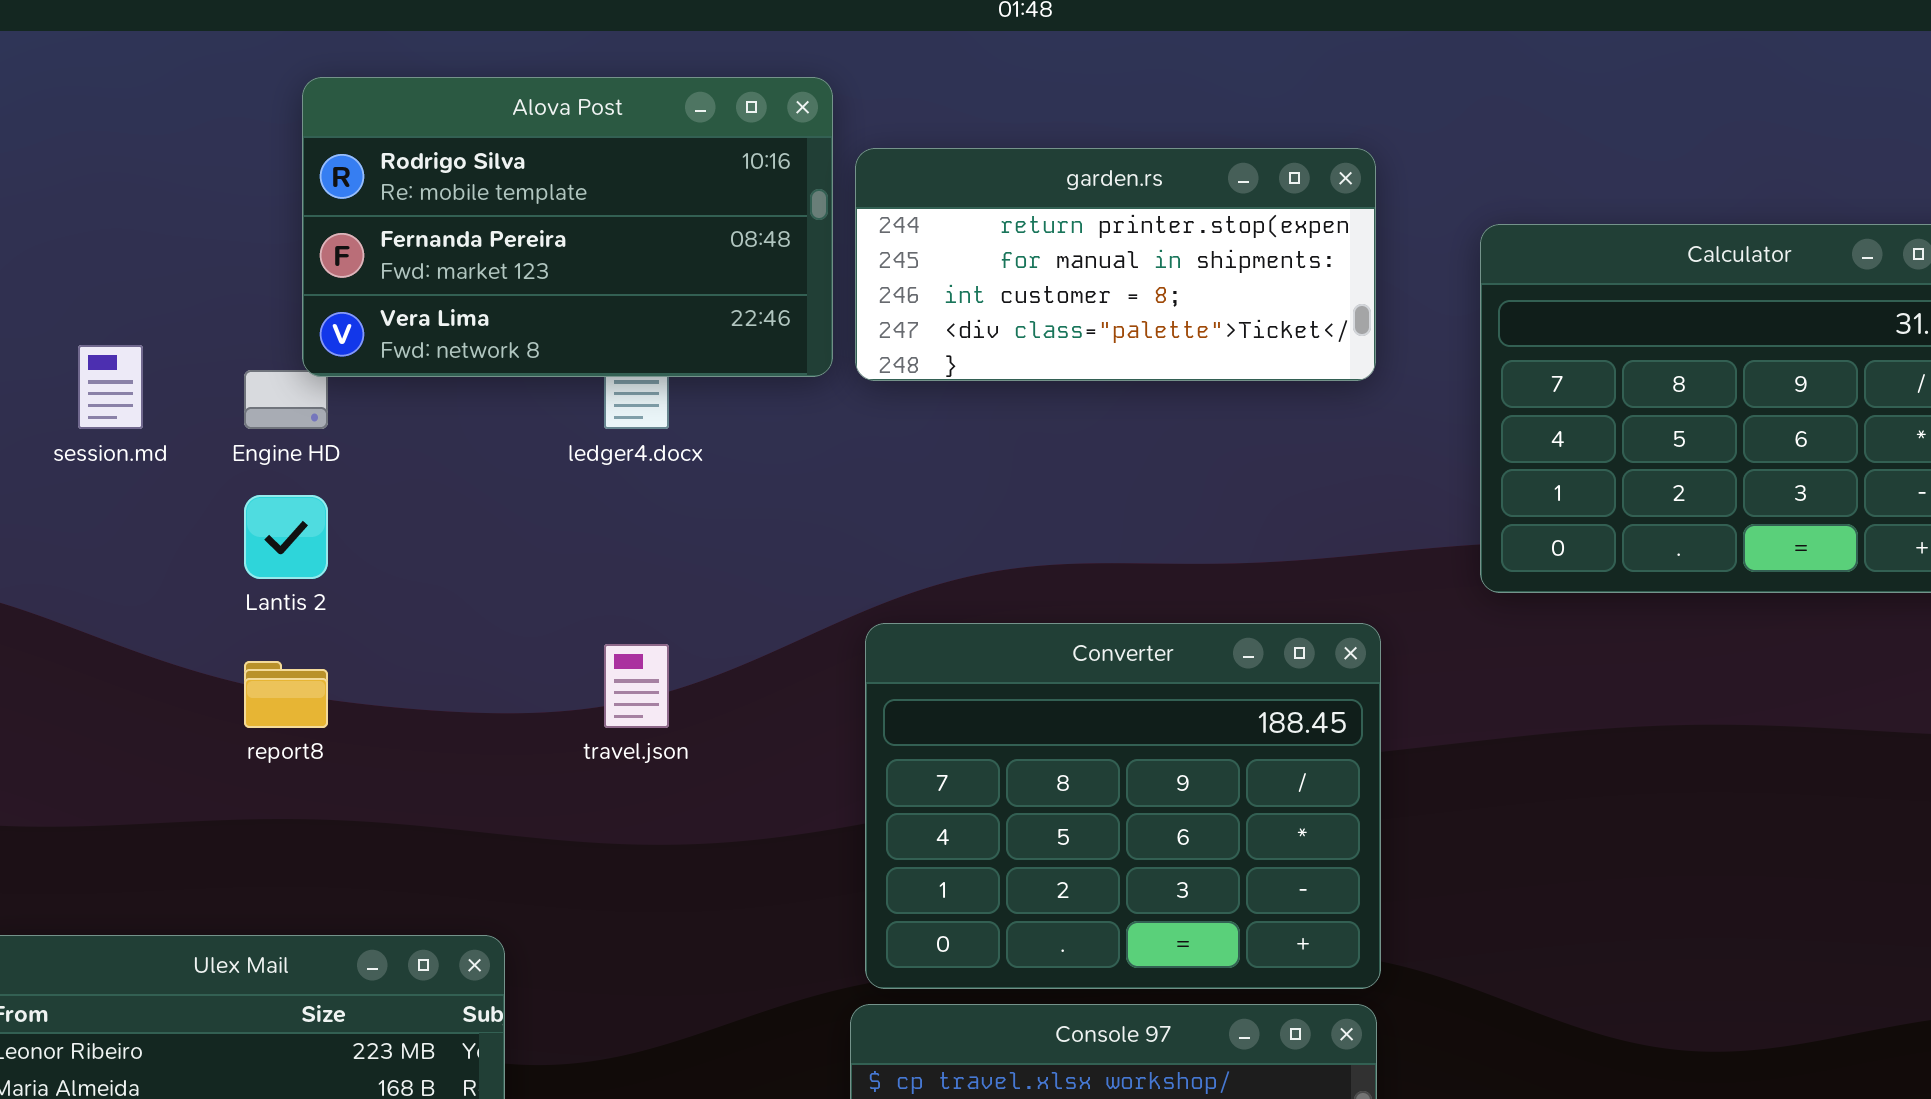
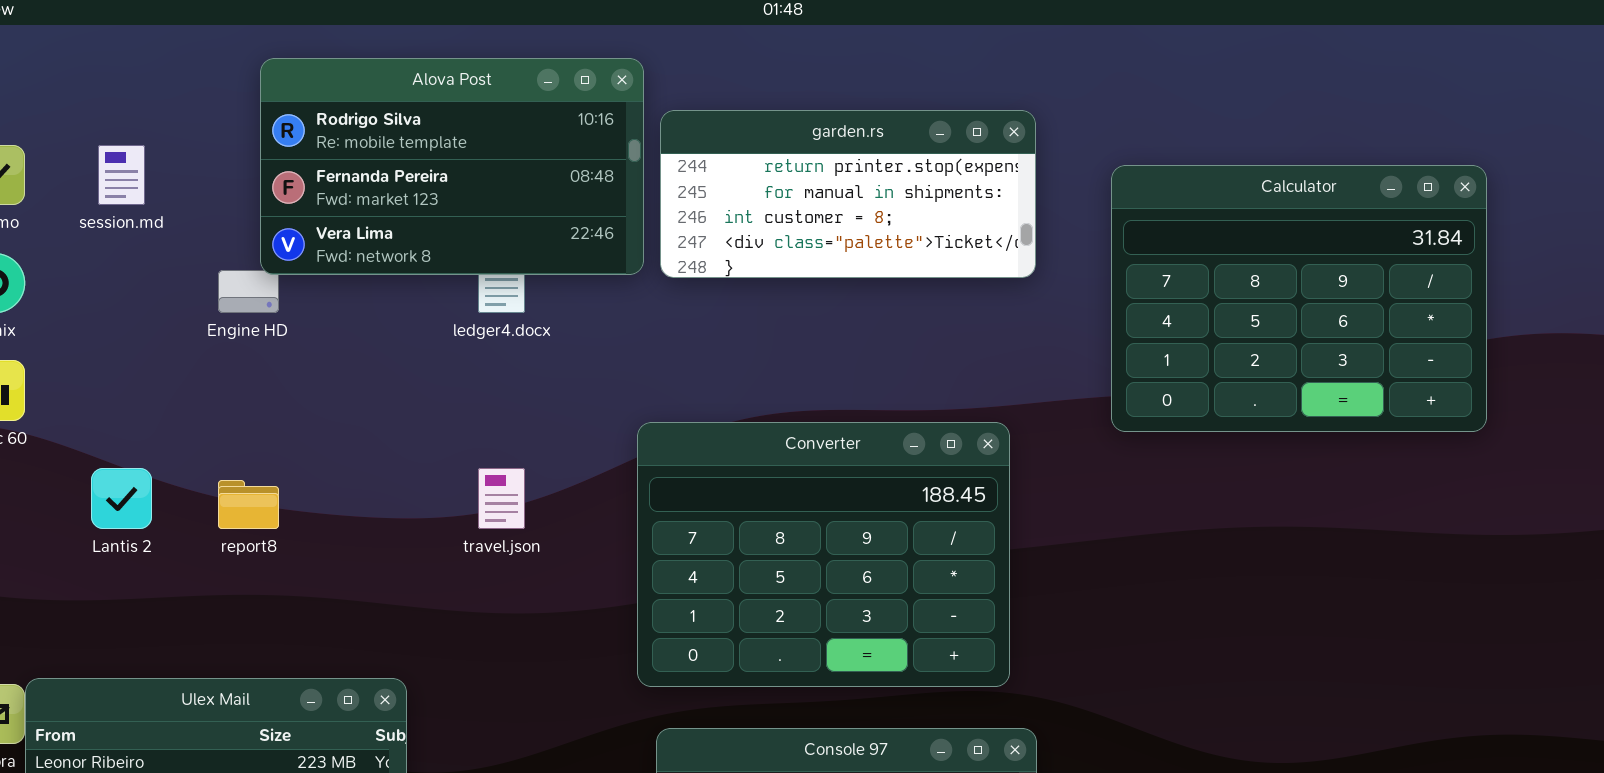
session.md: [78,345,143,429] -> [98,145,145,205], moved
Lantis 2: [244,495,328,579] -> [91,468,152,529], moved
Converter: [865,623,1381,989] -> [637,422,1010,687], moved

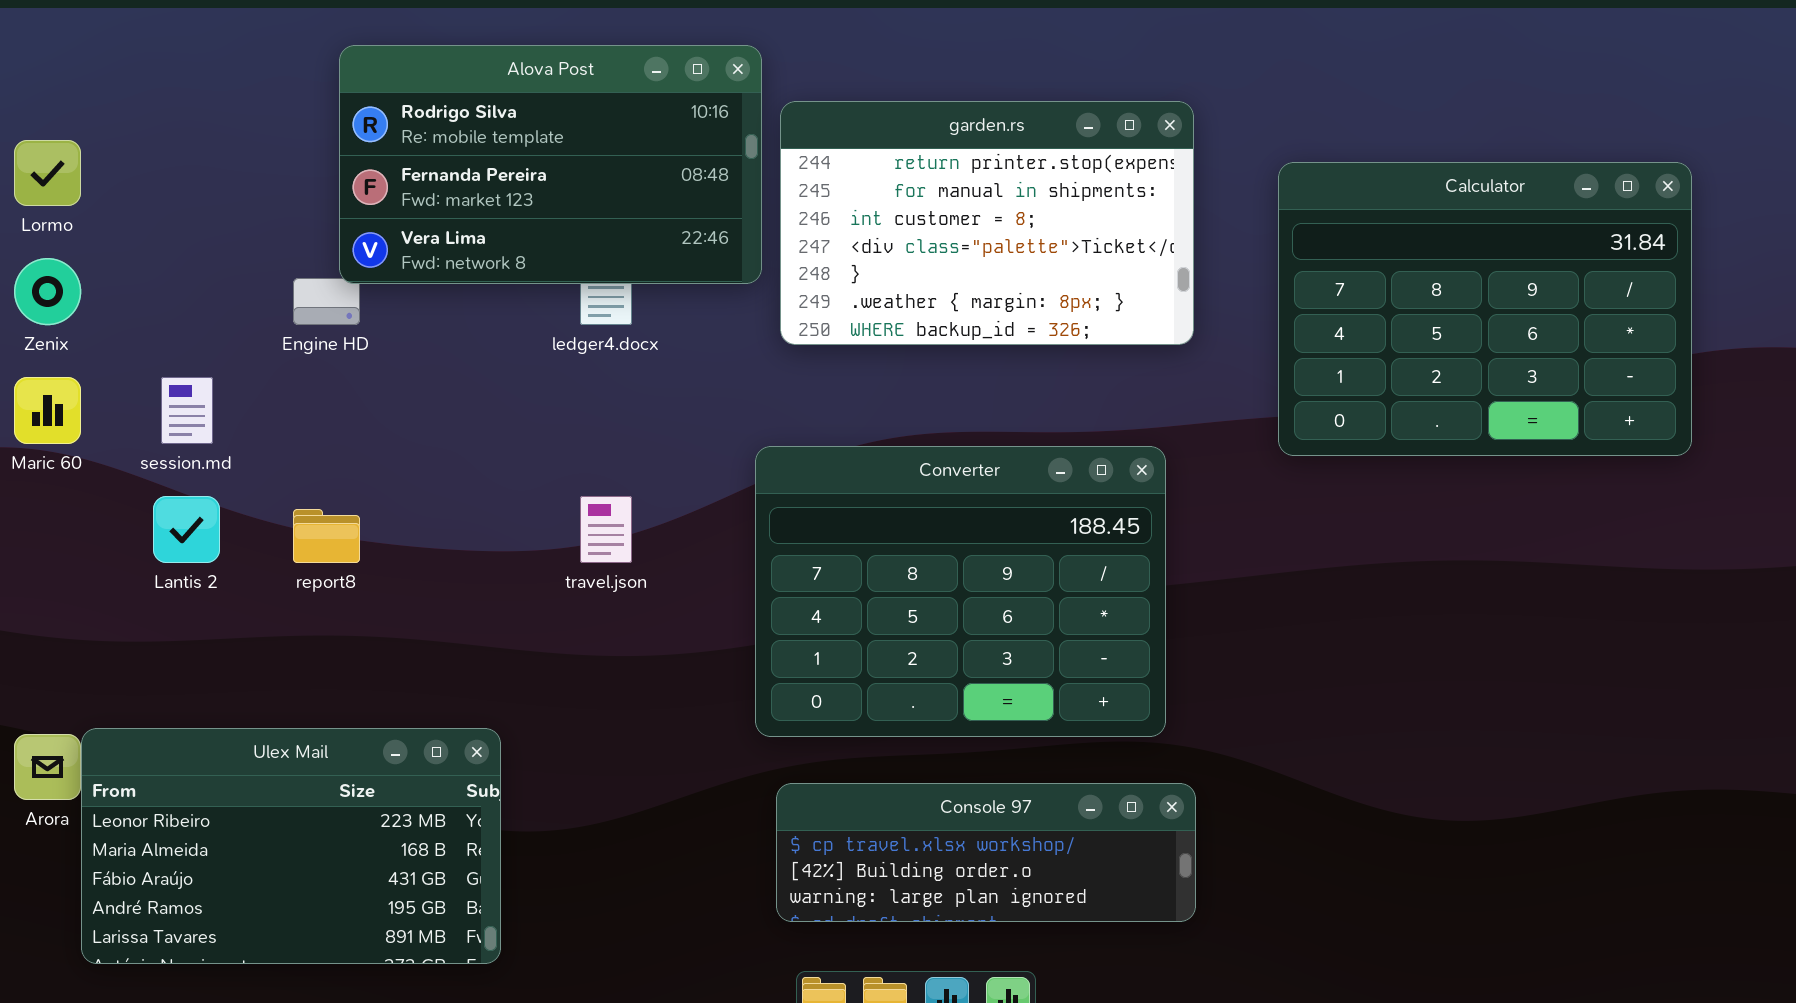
garden.rs: [660,110,1036,278] -> [780,101,1194,345], resized
session.md: [98,145,145,205] -> [161,377,213,444], moved

